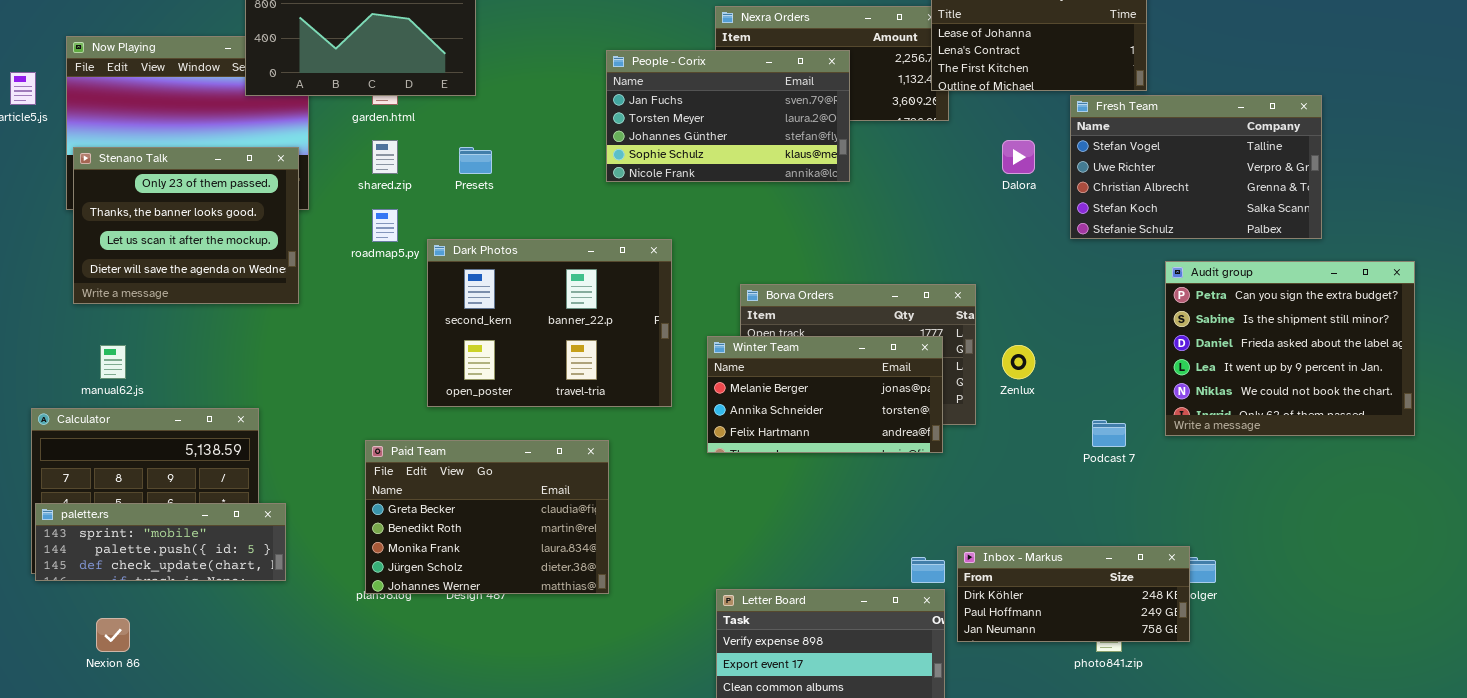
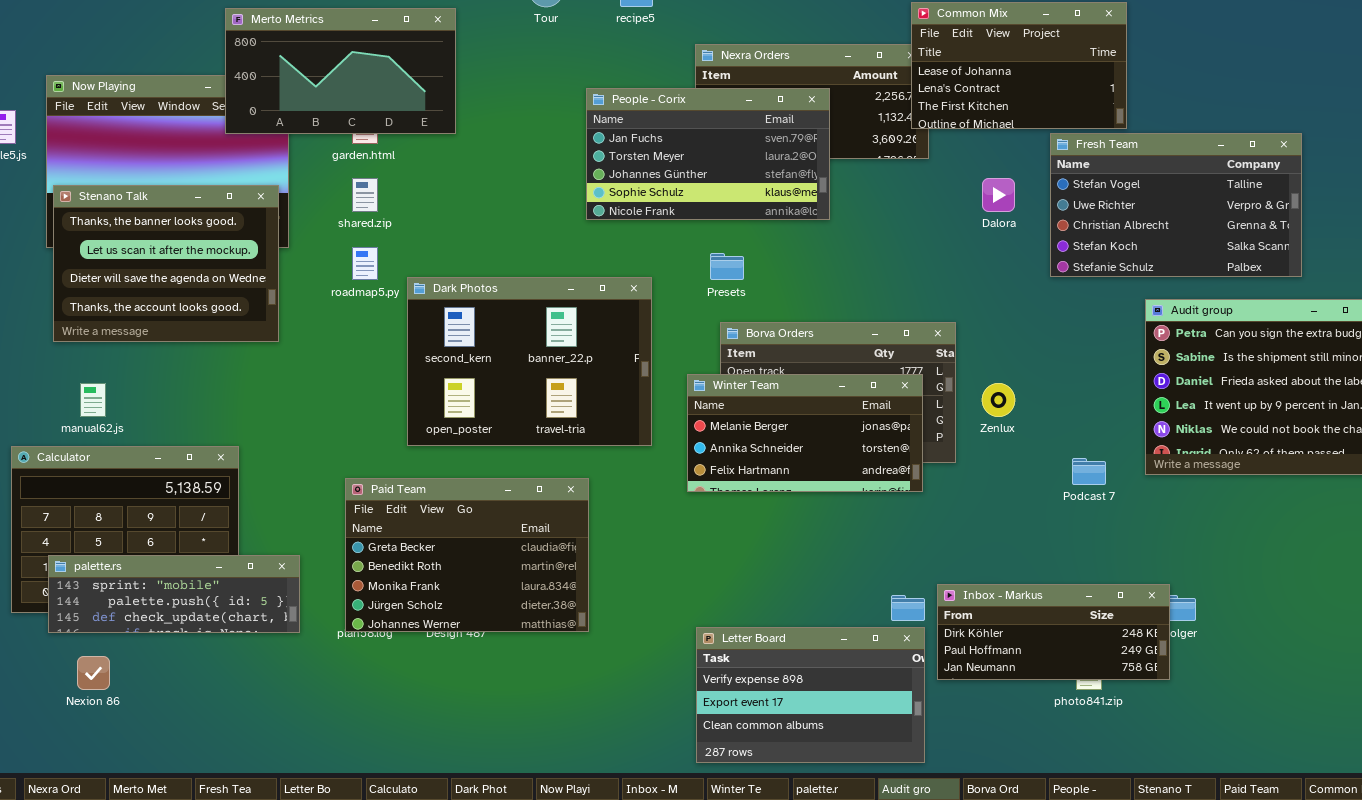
Stenano Talk: [73,147,299,304] -> [53,185,279,342], scrolled down 1 row
Presets: [459,147,492,174] -> [710,253,744,280], moved
palette.rs: [35,503,286,581] -> [48,555,300,633], moved

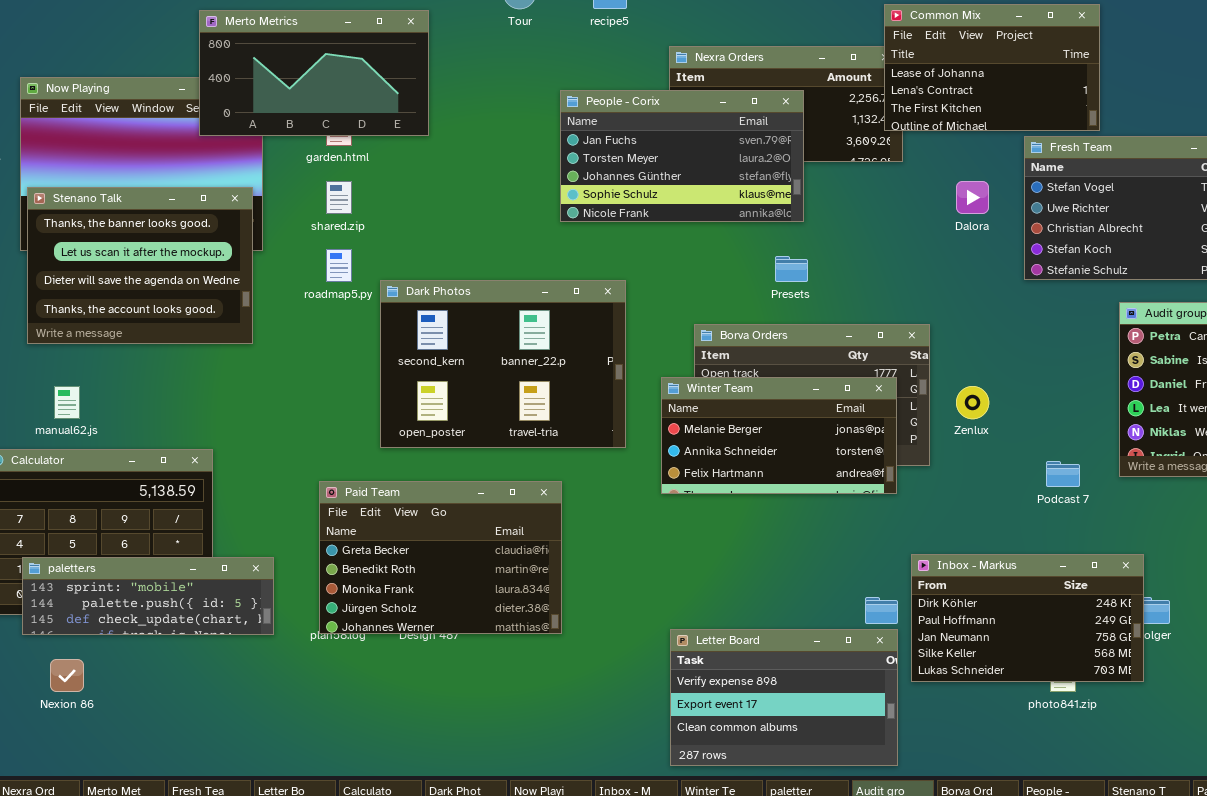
Presets: [710,253,744,280] -> [775,256,808,282], moved
Inbox - Markus: [937,584,1170,680] -> [911,554,1144,682], resized

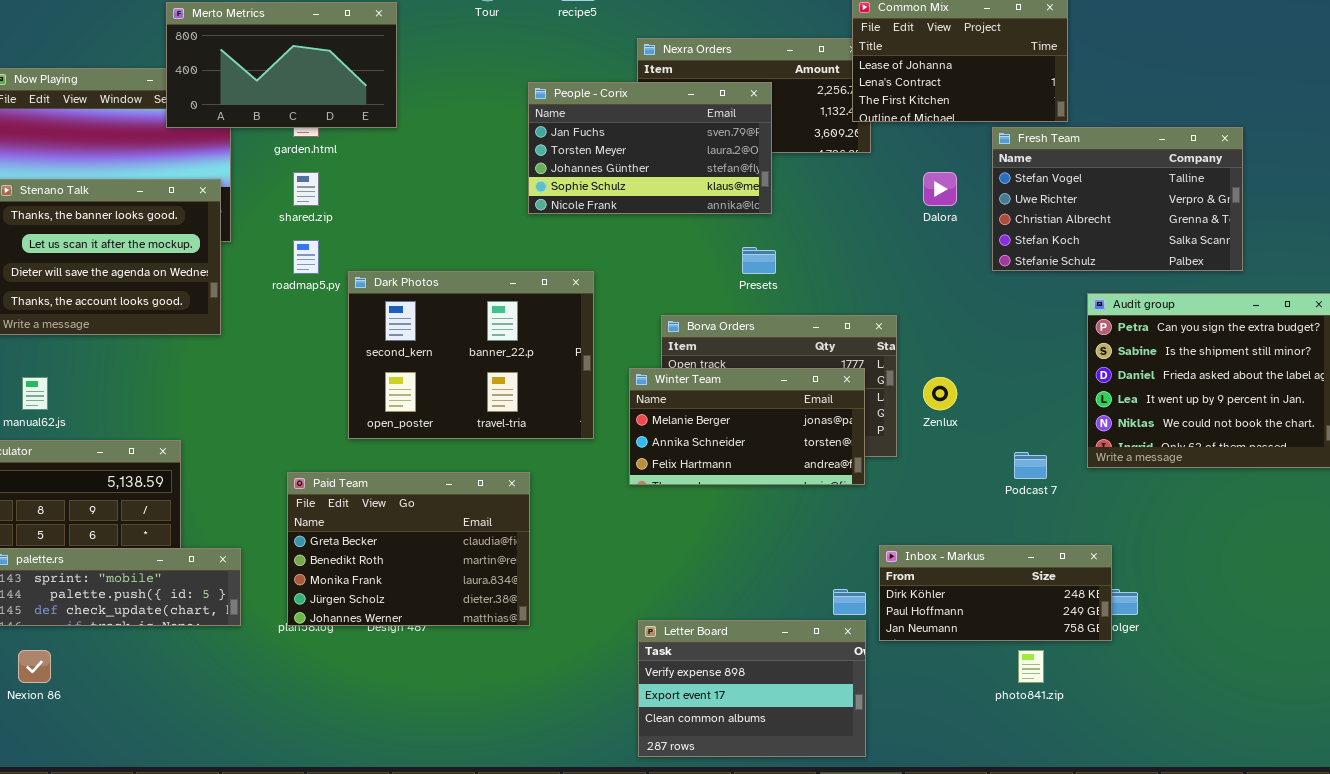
Inbox - Markus: [911,554,1144,682] -> [879,545,1112,641], resized

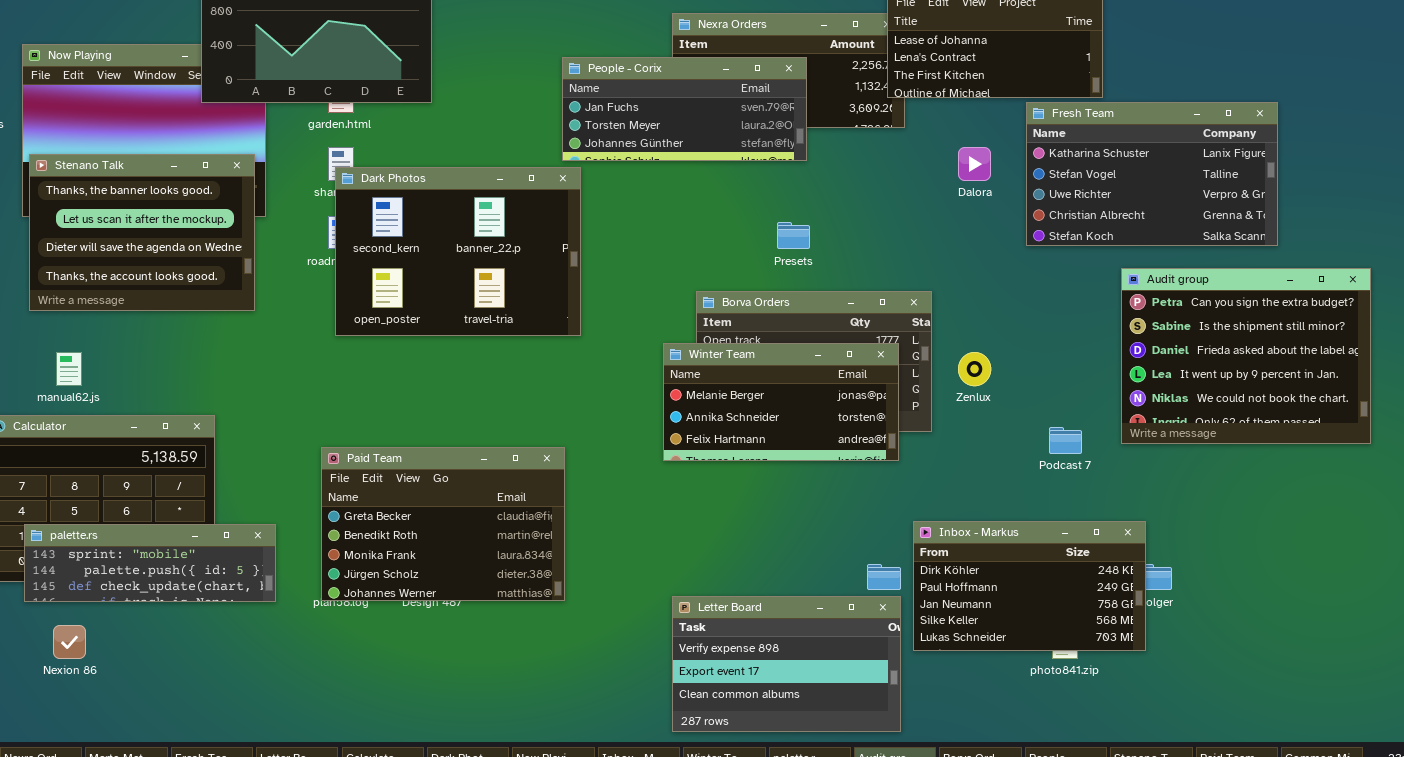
People - Corix: [528,82,772,214] -> [562,57,807,161], resized
Fresh Team: [992,127,1243,271] -> [1026,102,1278,246], scrolled up 1 row
Dark Photos: [348,271,594,439] -> [335,167,581,336], moved
Inbox - Markus: [879,545,1112,641] -> [913,521,1146,651], resized

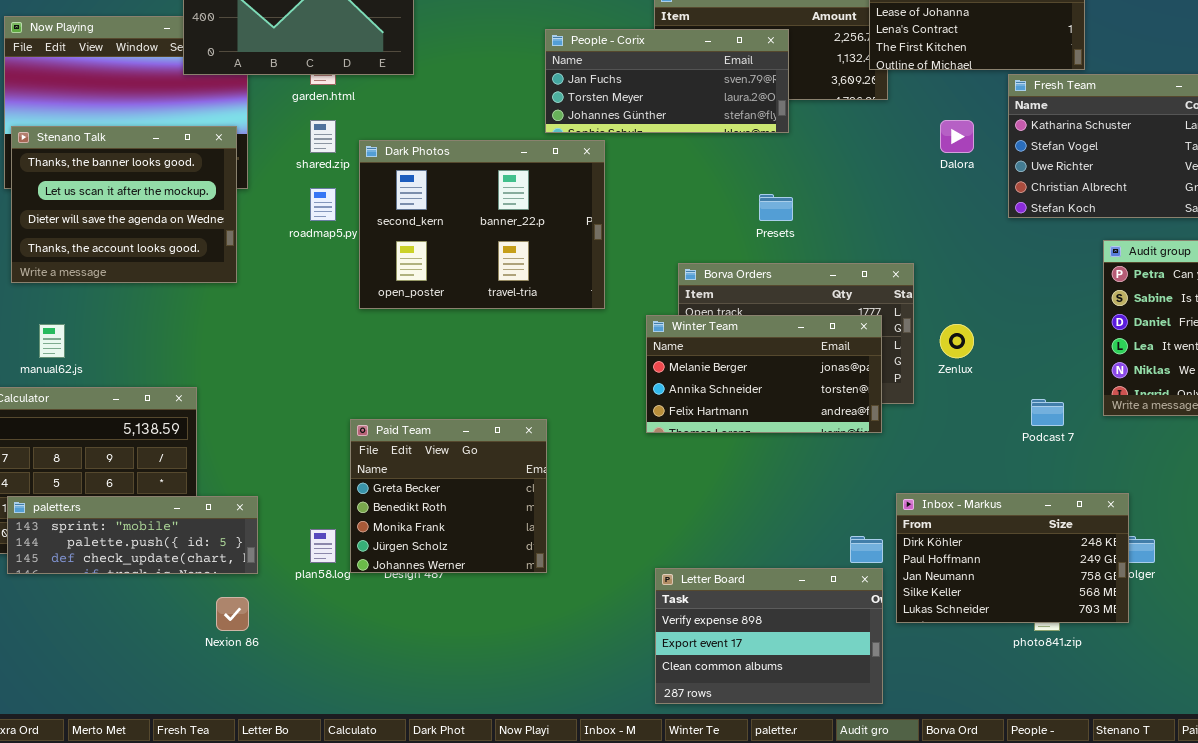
Dark Photos: [335,167,581,336] -> [359,140,605,309], moved
Paid Team: [321,447,565,601] -> [350,419,547,573], resized
Nexion 86: [53,625,86,659] -> [216,597,249,631], moved

